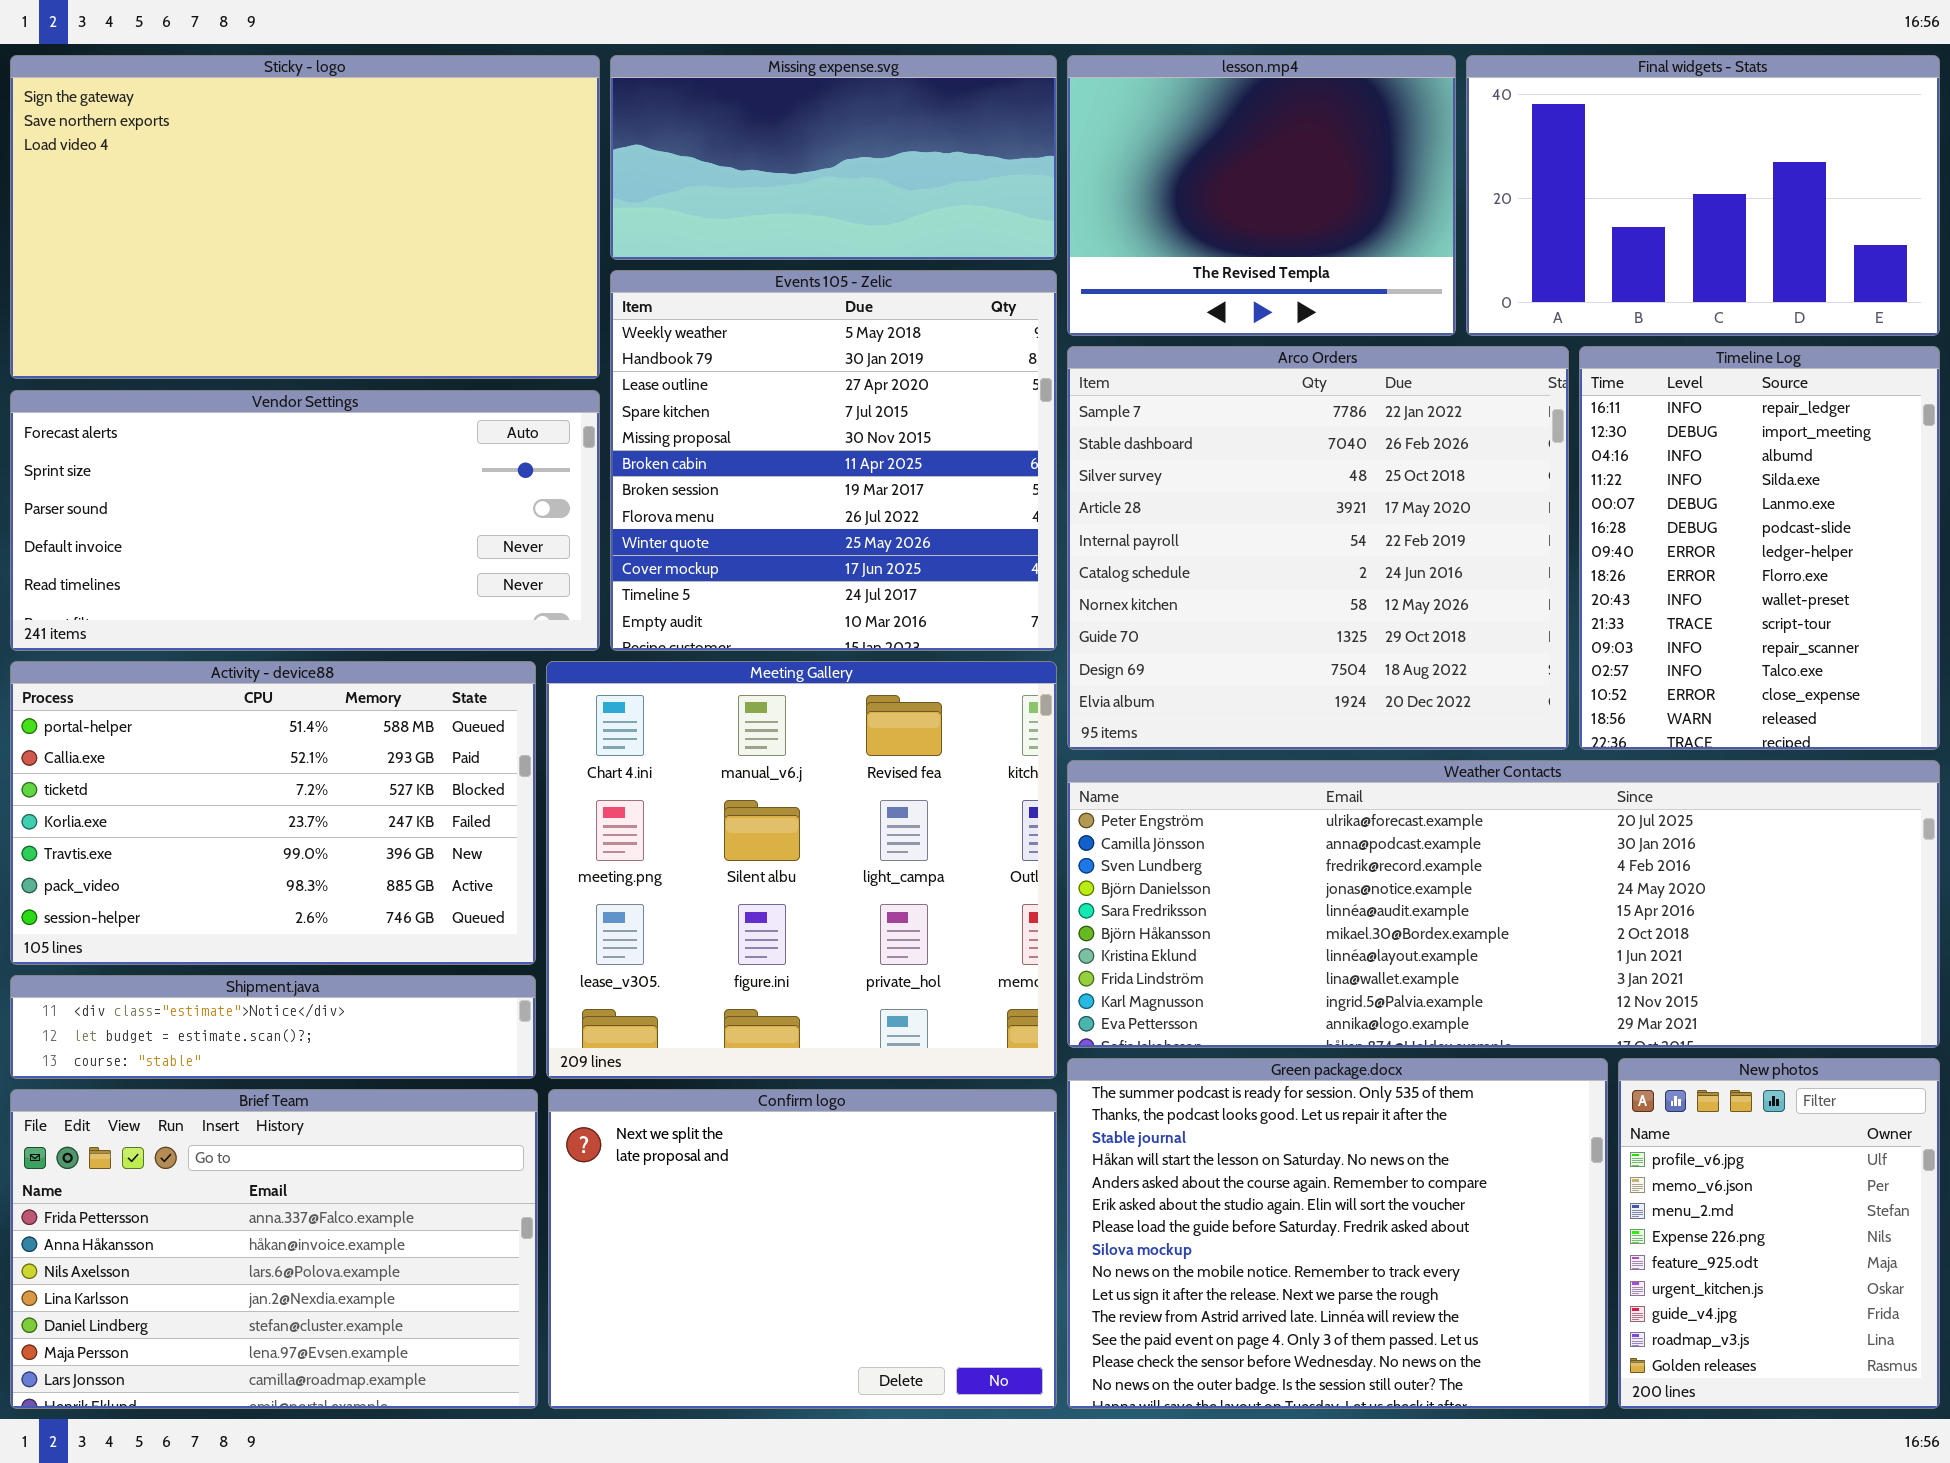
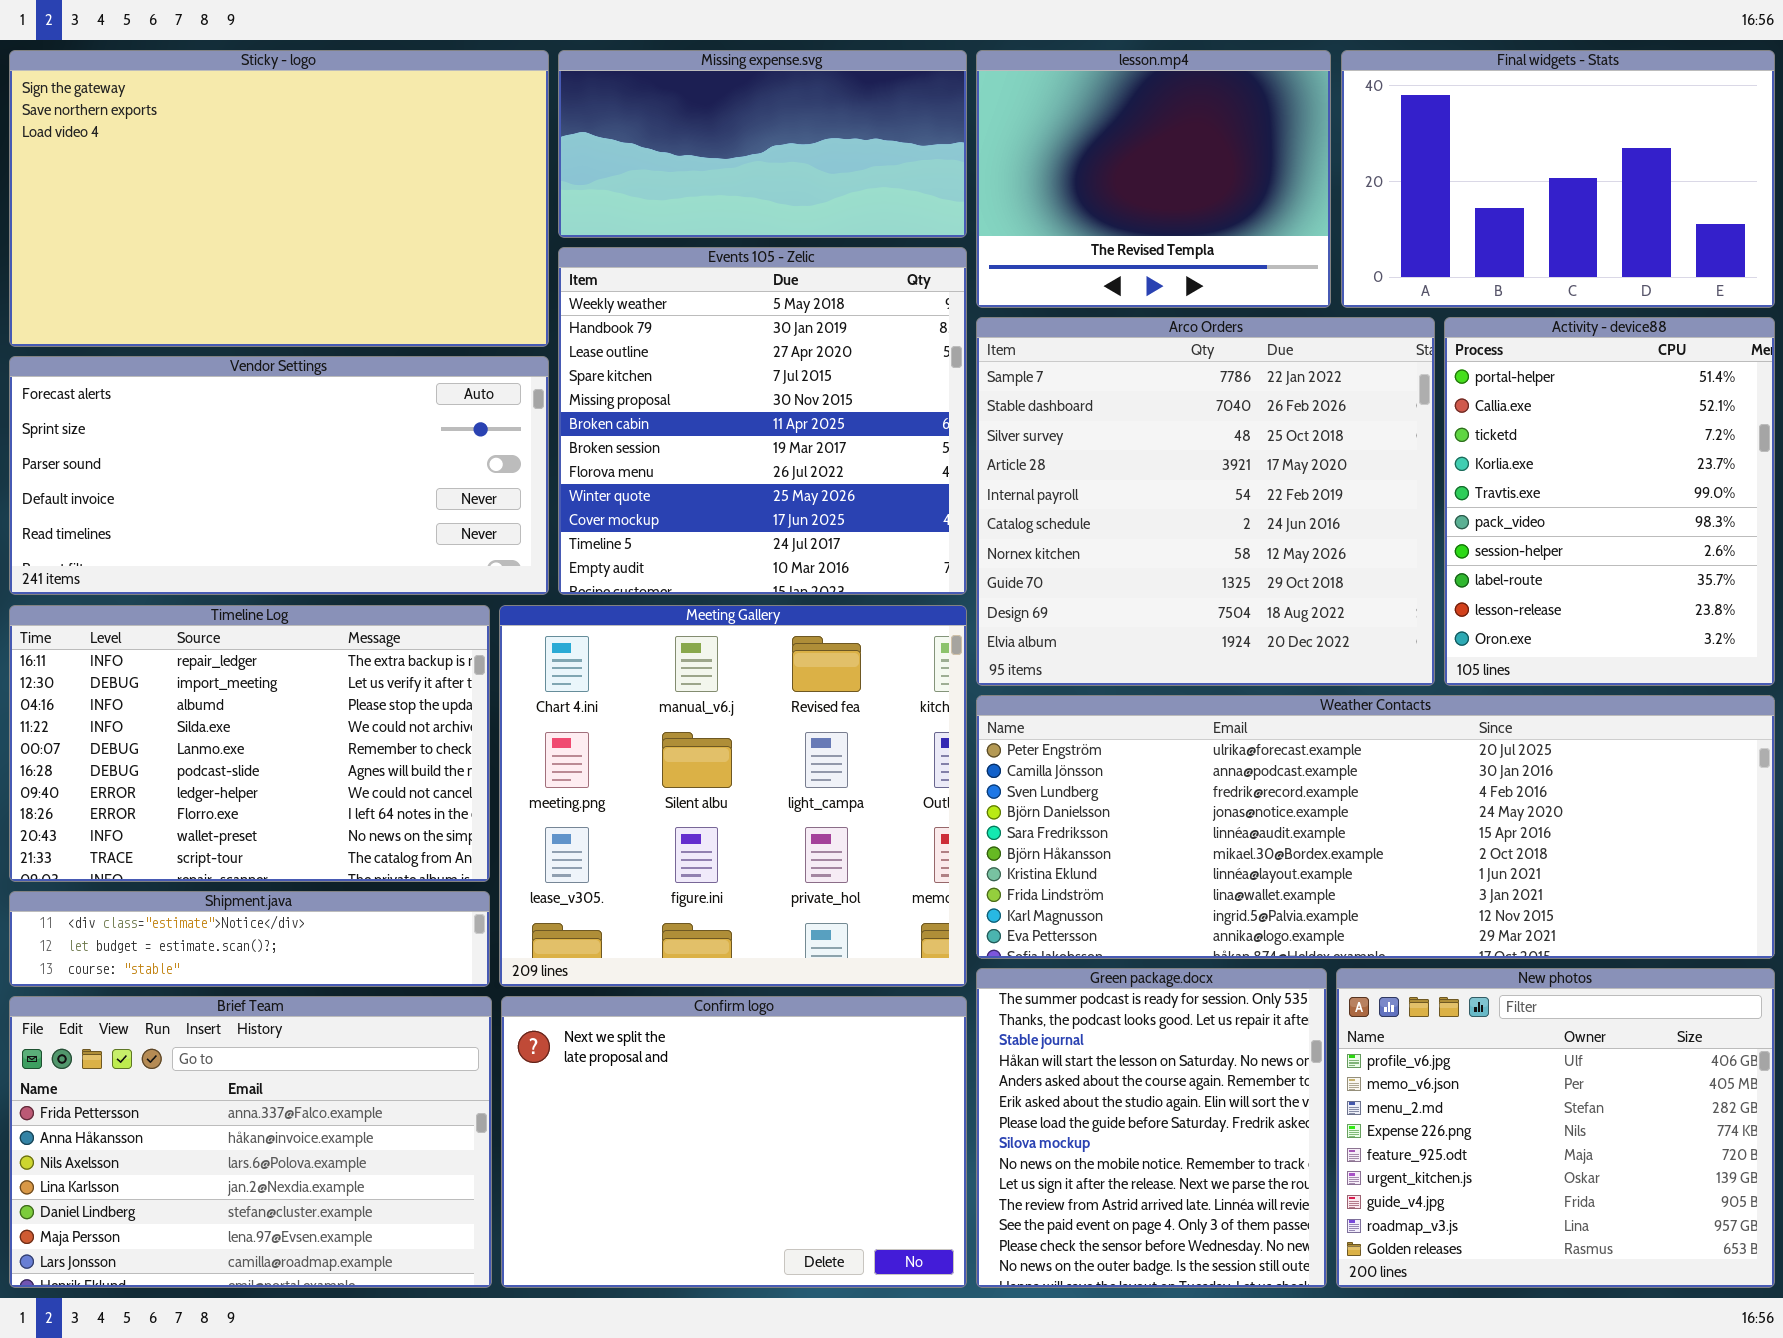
Timeline Log: [1579,346,1940,750] -> [9,605,490,882], moved, resized
Activity - device88: [10,661,536,965] -> [1444,317,1775,686], moved, resized
Green package.docx: [1067,1058,1608,1409] -> [976,968,1327,1288], resized
New photos: [1618,1058,1940,1409] -> [1336,968,1775,1288], resized

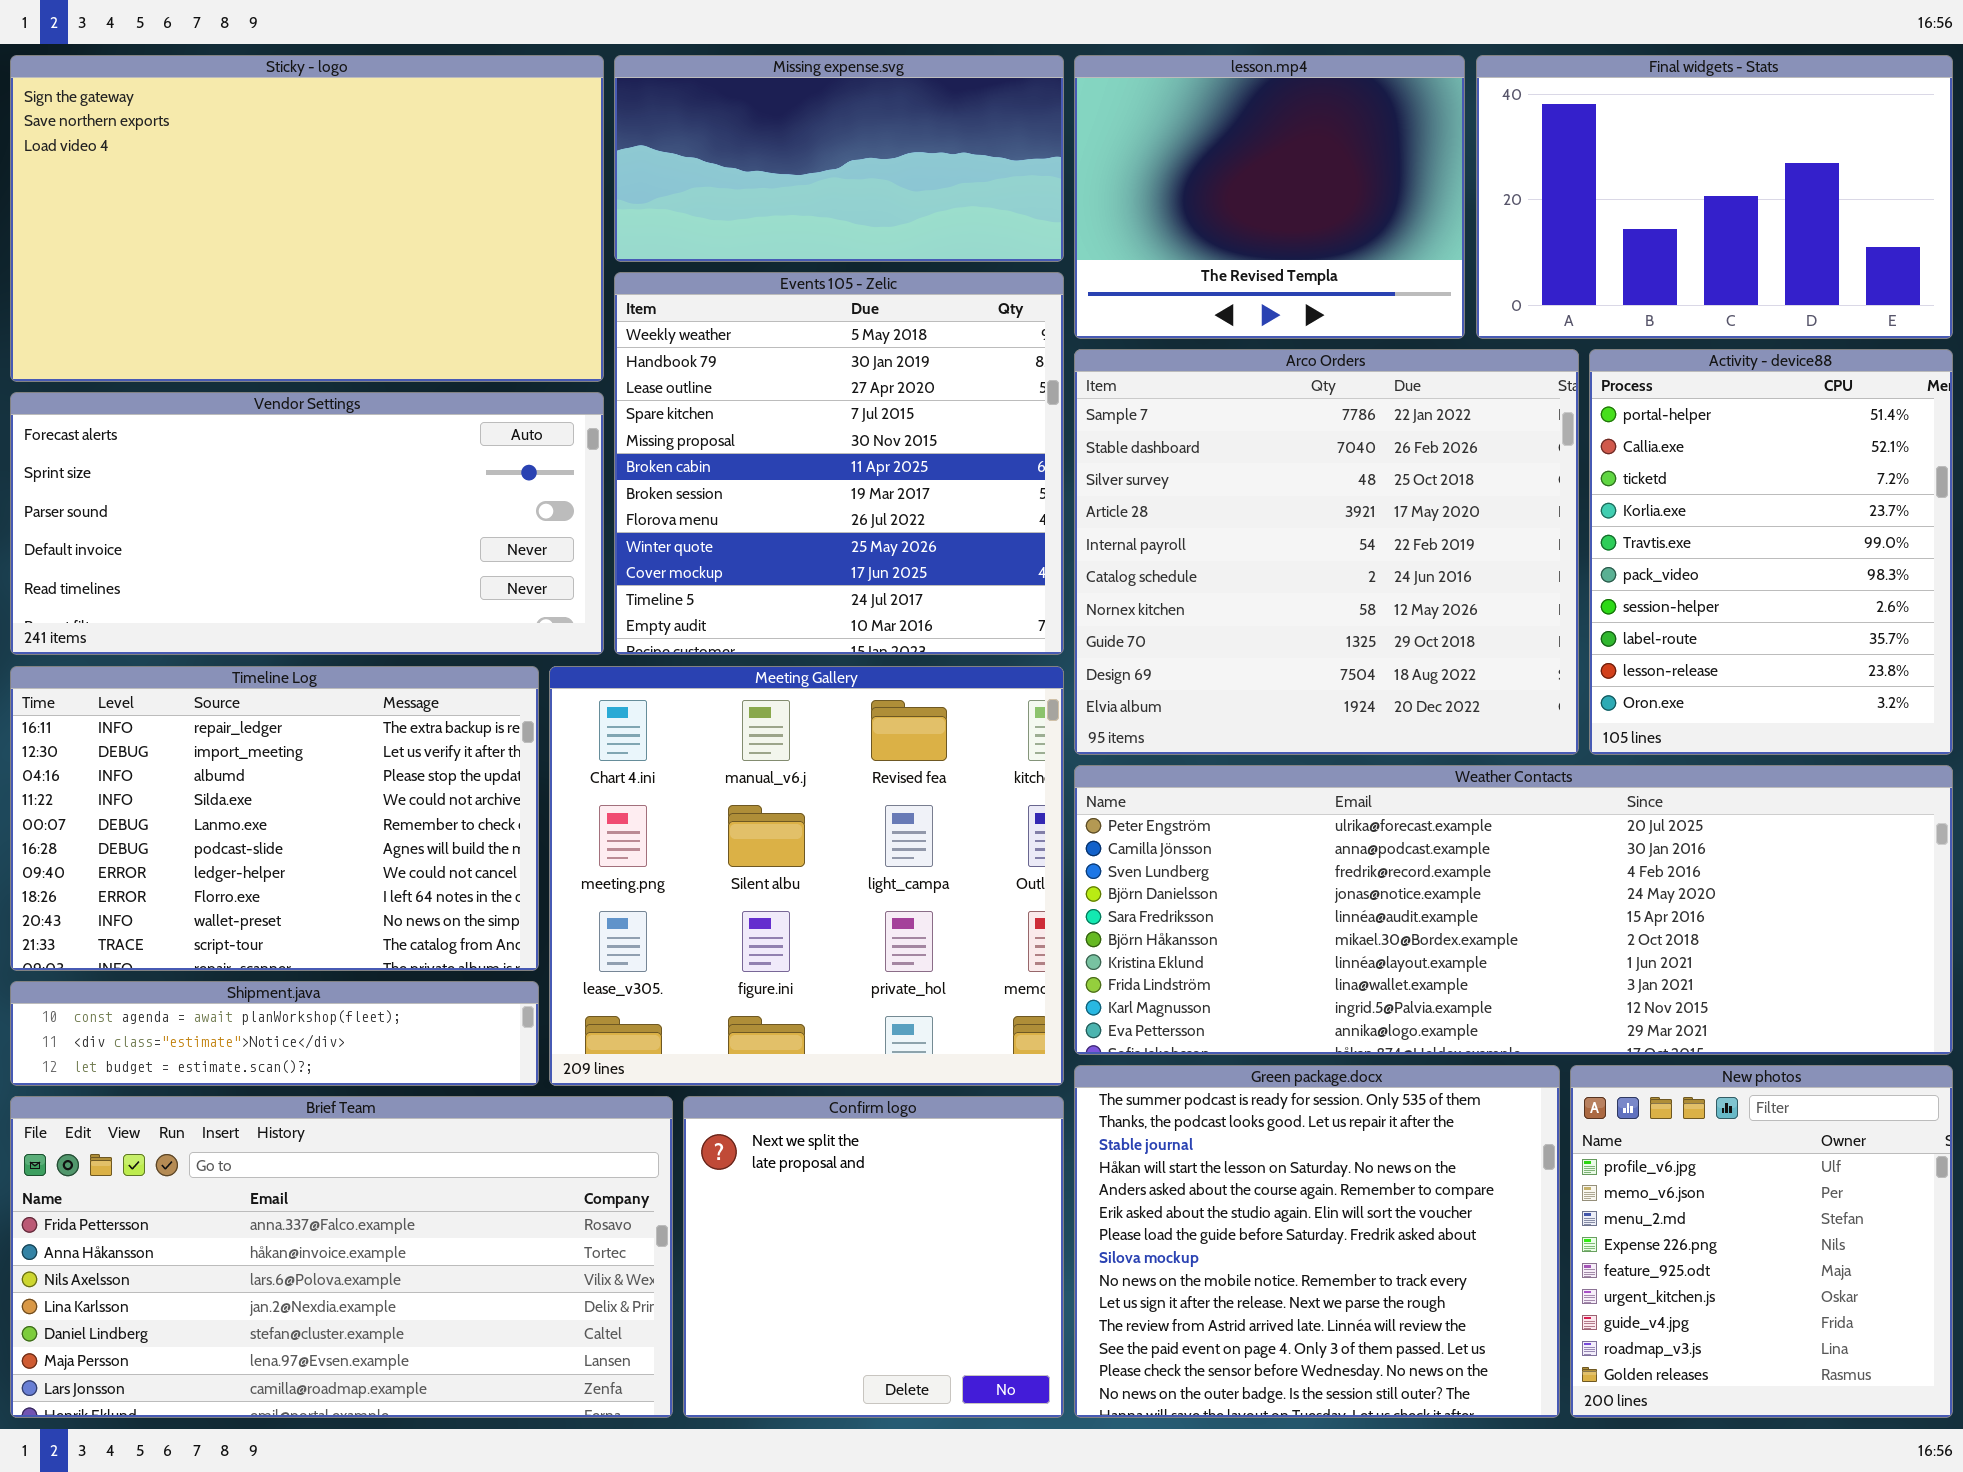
Shipment.java: [9,891,490,987] -> [10,981,539,1086], scrolled up 1 row
Green package.docx: [976,968,1327,1288] -> [1074,1065,1560,1418], resized
New photos: [1336,968,1775,1288] -> [1570,1065,1953,1418], resized
Brief Team: [9,996,492,1288] -> [10,1096,673,1418], resized
Confirm logo: [501,996,967,1288] -> [683,1096,1064,1418], resized

